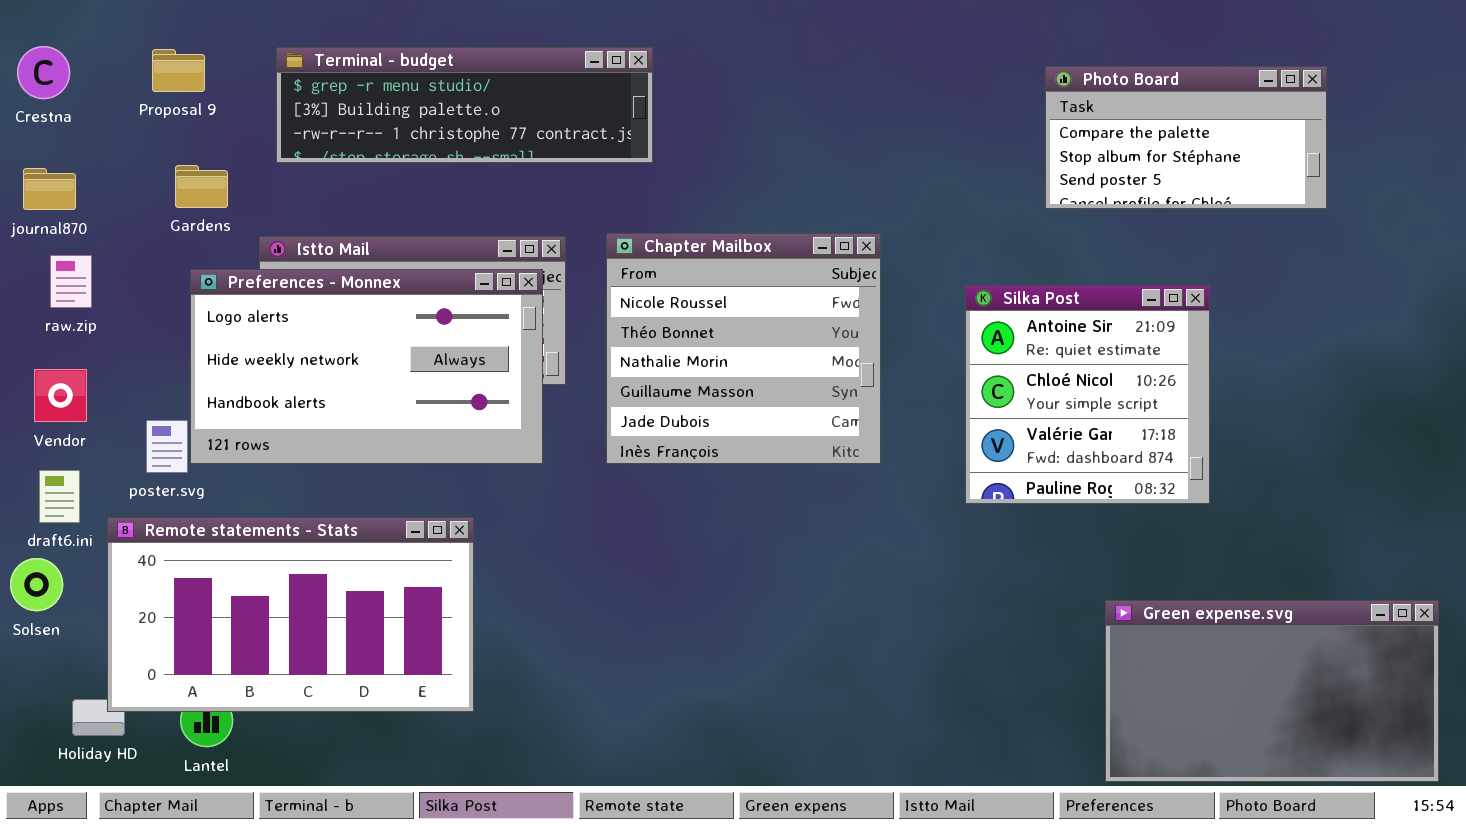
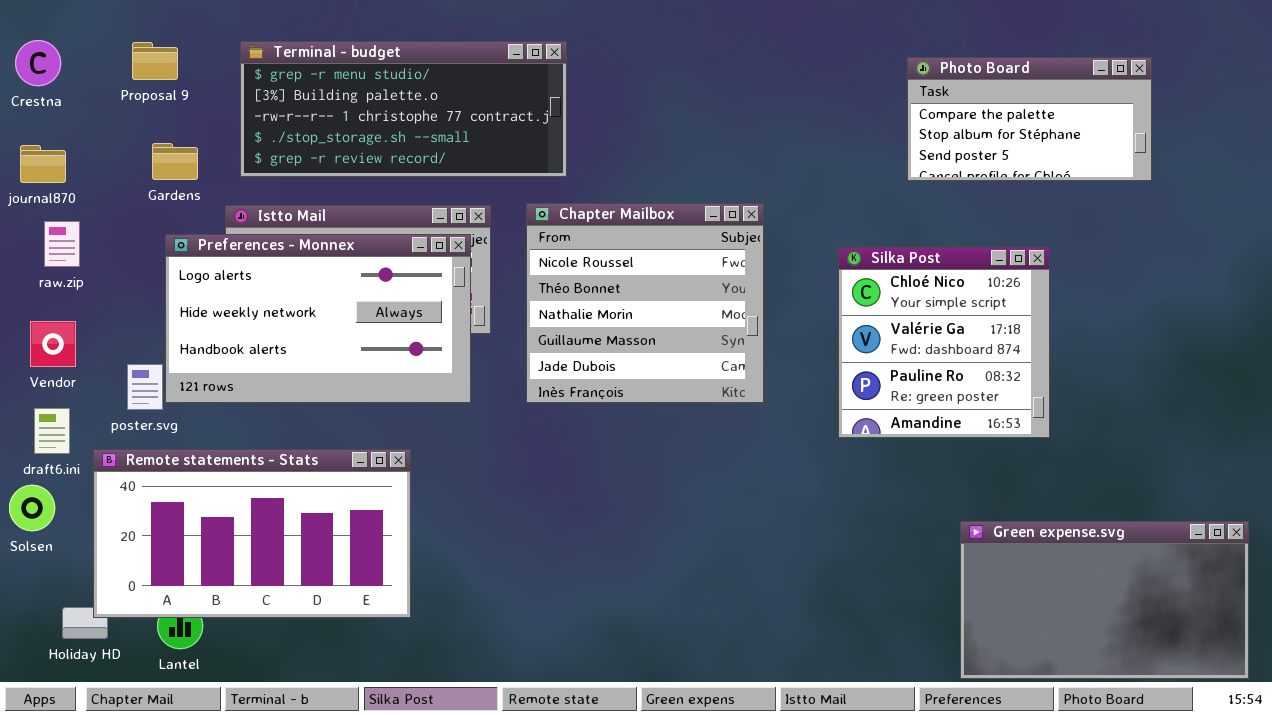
Terminal - budget: [276,47,653,163] -> [240,41,567,177], resized
Silka Post: [965,285,1210,504] -> [838,247,1050,438], scrolled down 1 row

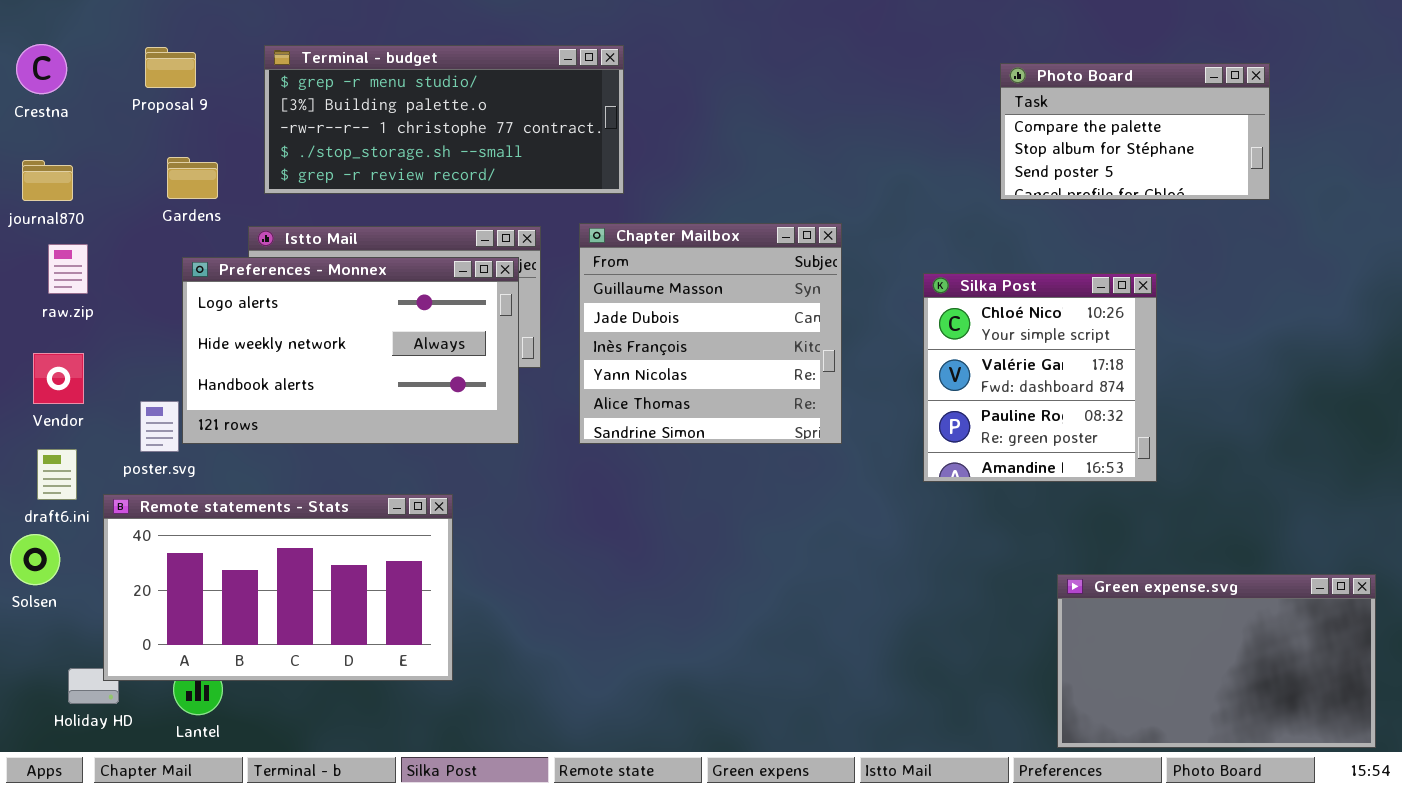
Chapter Mailbox: [526,203,764,403] -> [579,223,842,444], scrolled down 3 rows

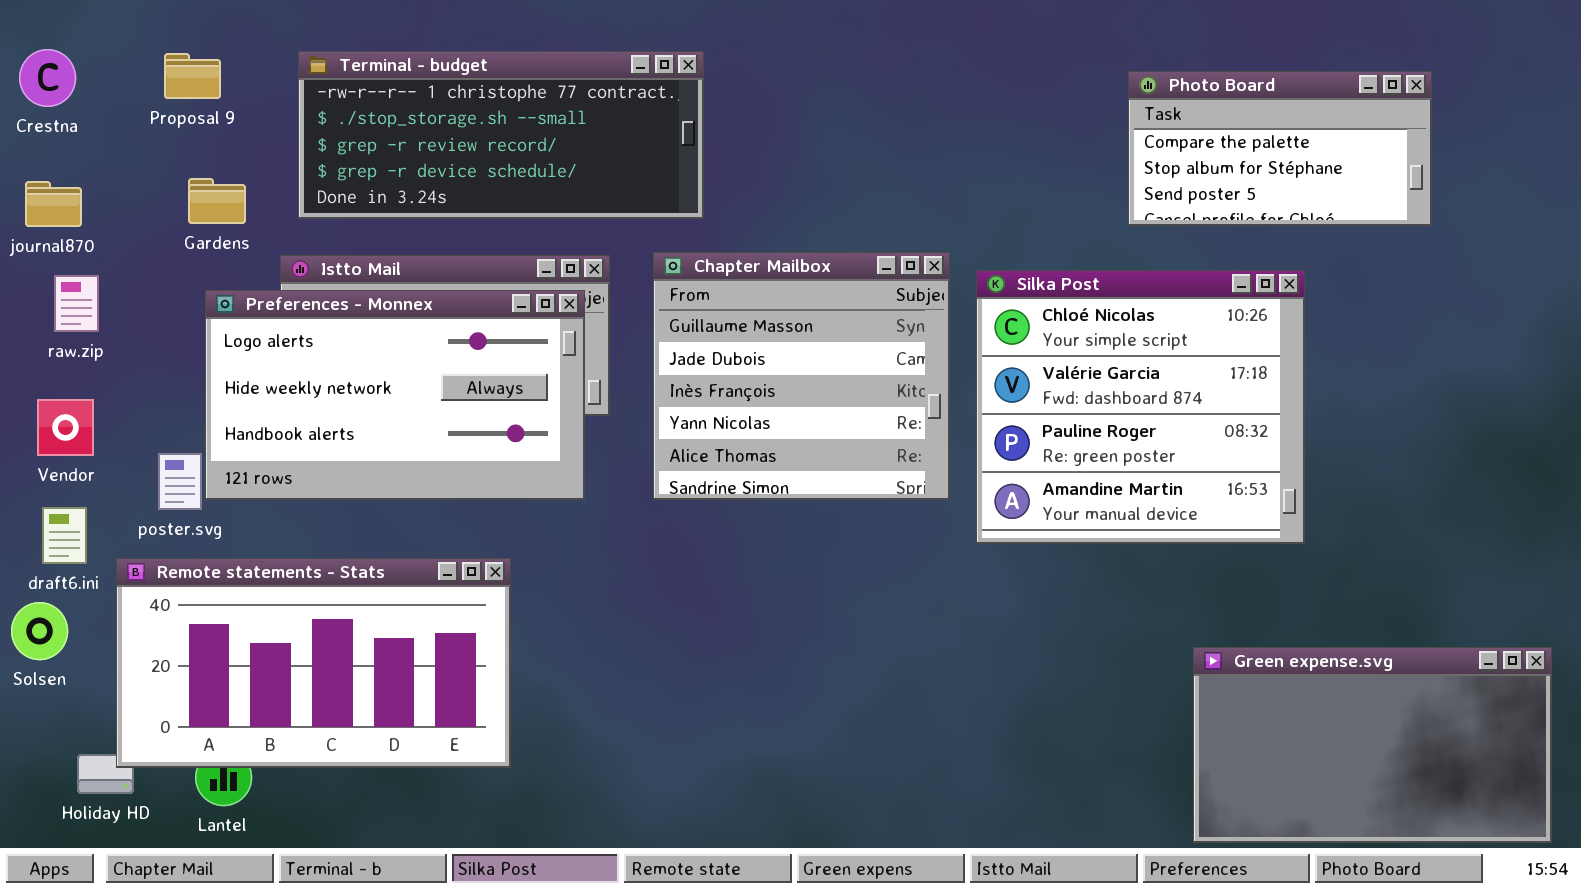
Terminal - budget: [264,45,624,194] -> [298,51,704,219], scrolled down 2 rows
Silka Post: [923,273,1157,482] -> [976,270,1305,544], resized

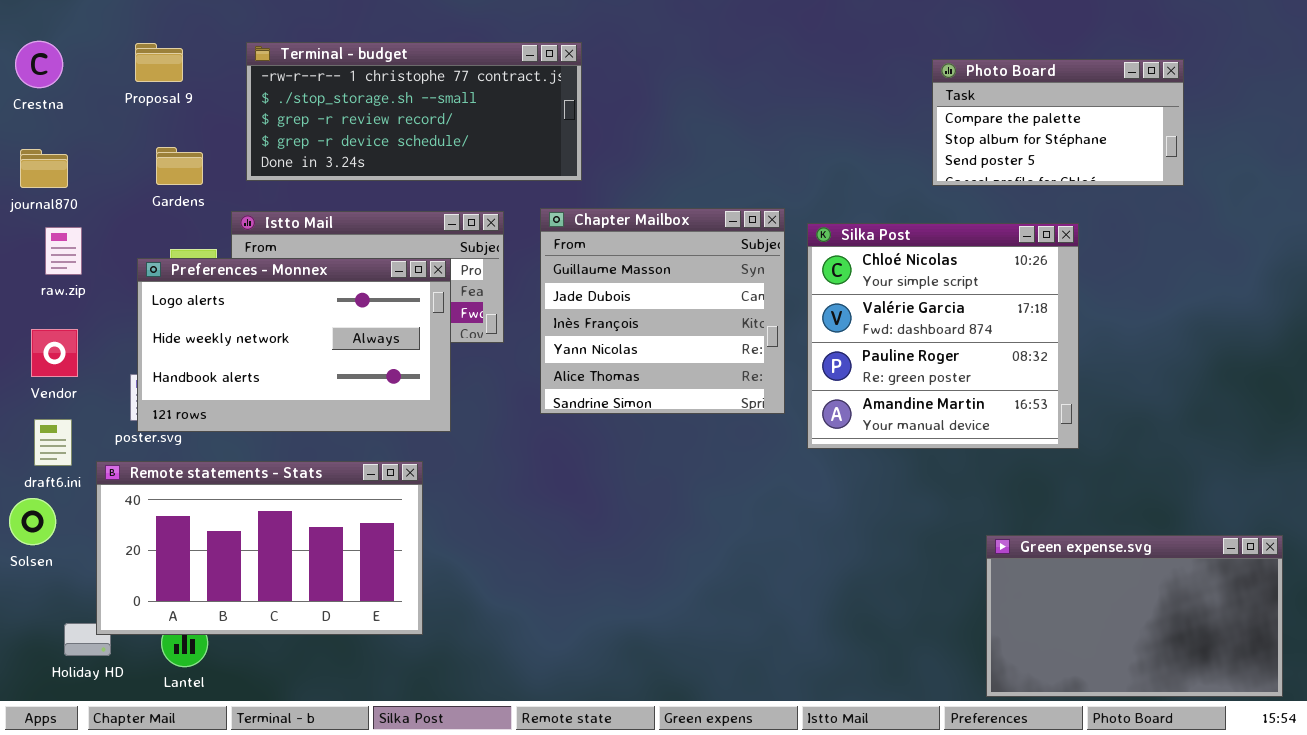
Preferences - Monnex: [205,290,585,500] -> [137,258,451,432], moved

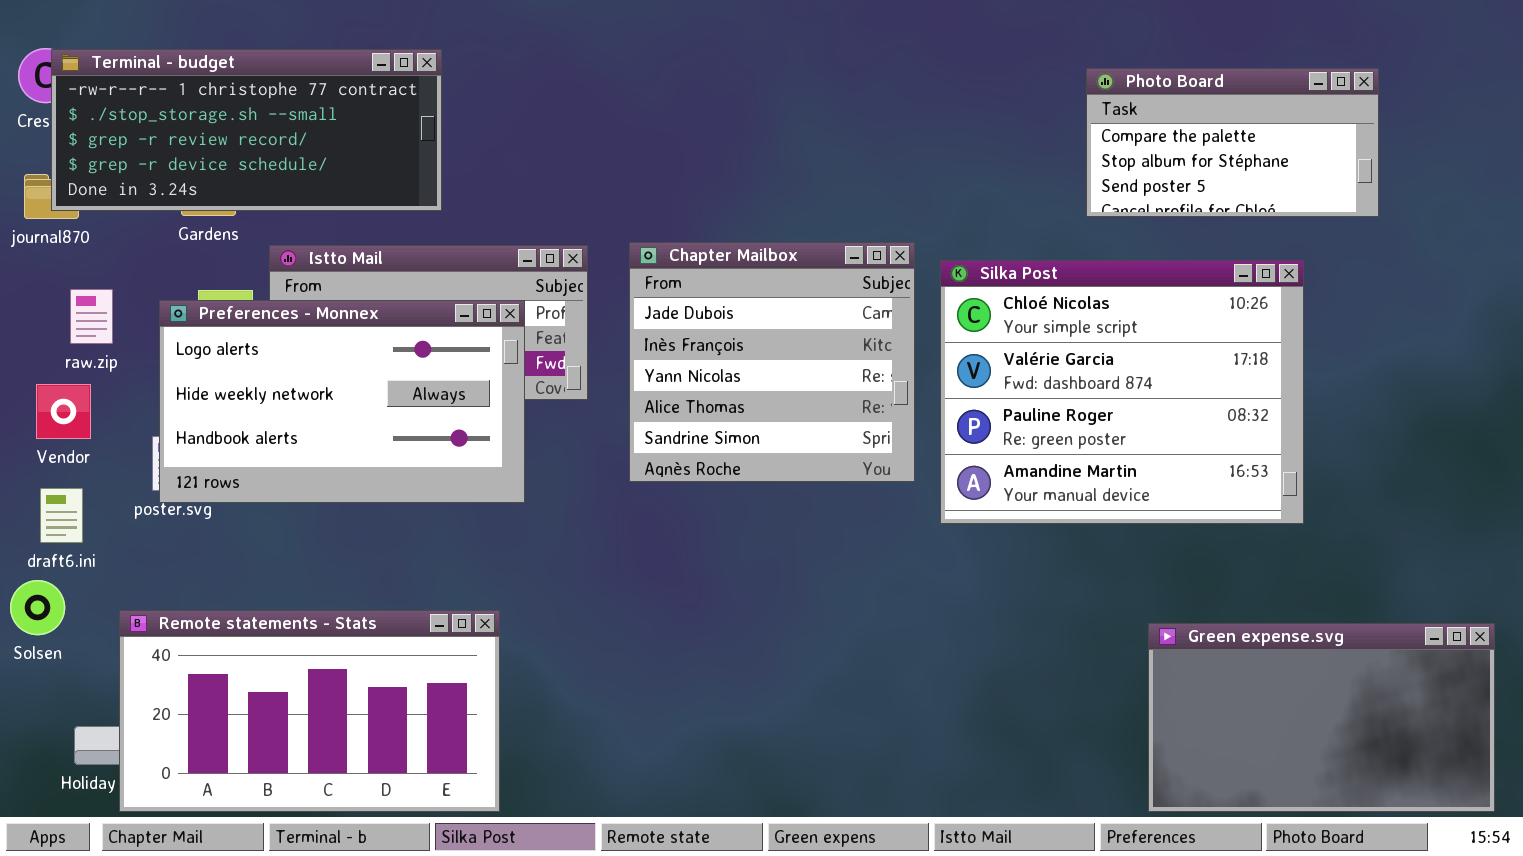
Terminal - budget: [246,42,582,181] -> [51,49,442,211], moved
Chapter Mailbox: [540,208,785,414] -> [629,242,915,482], scrolled down 1 row
Silka Post: [807,223,1079,449] -> [940,260,1304,524], resized
raw.zip: [45,227,82,275] -> [70,289,113,344], moved
Remote statements - Stats: [96,461,423,635] -> [119,610,500,812], moved

